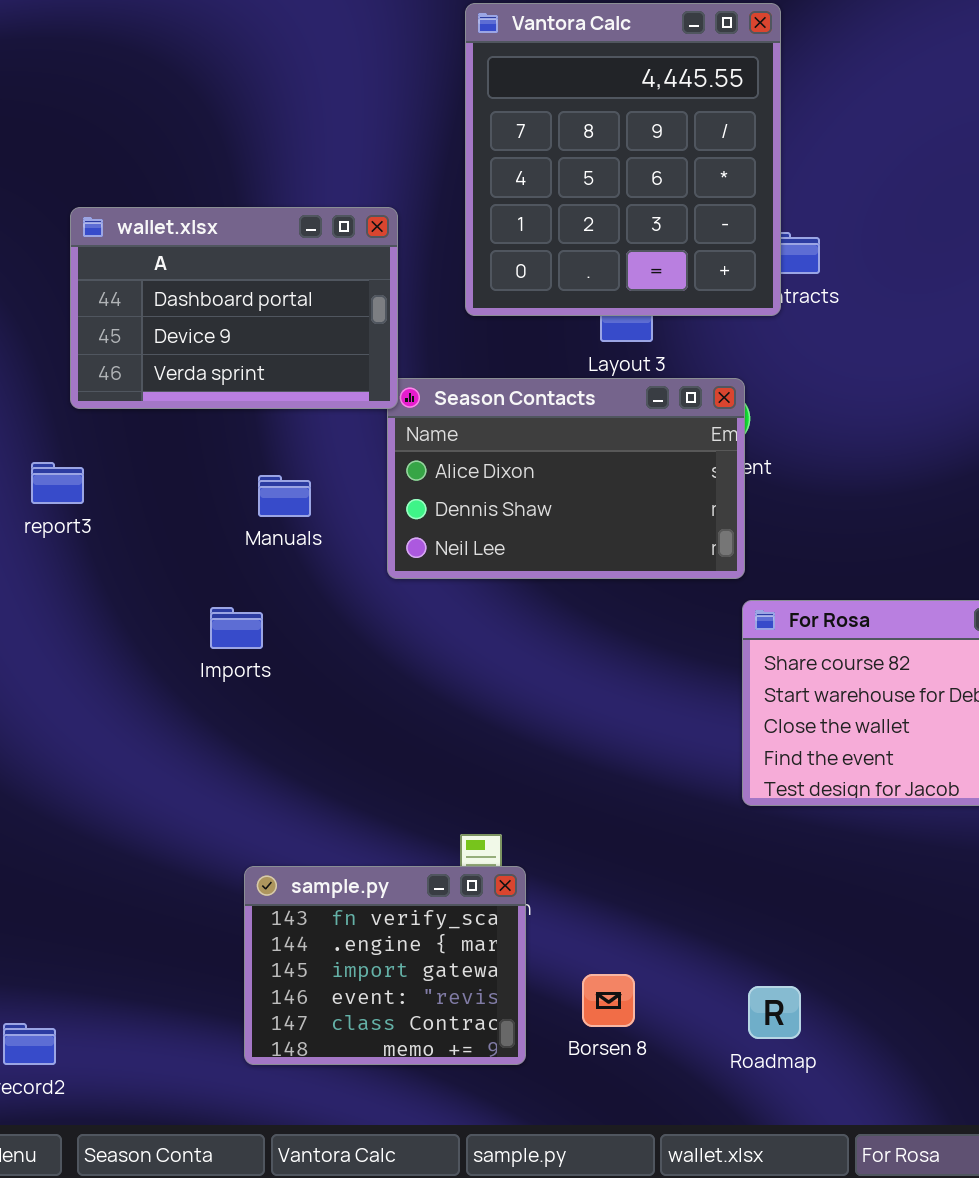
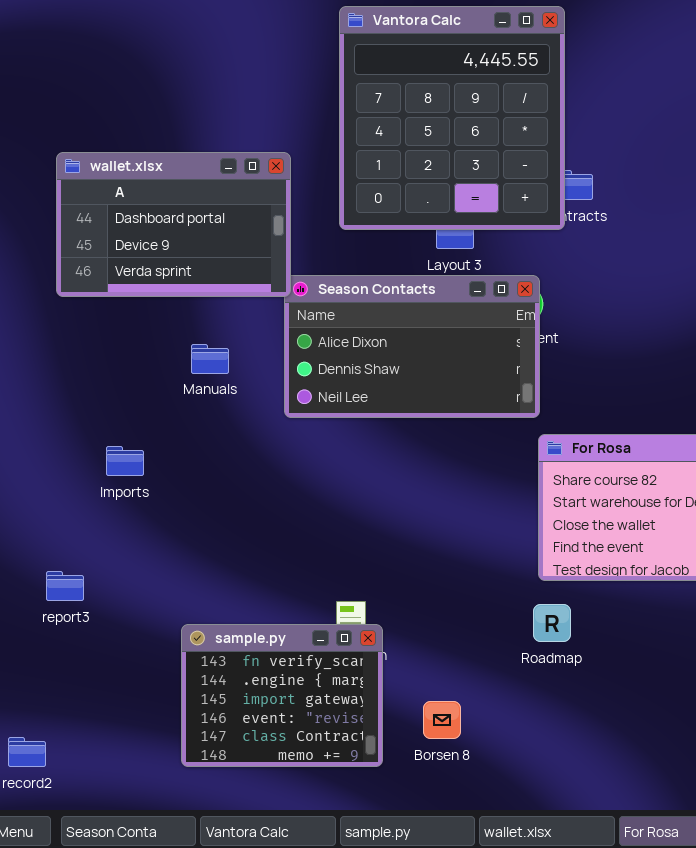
report3: [31,462,84,504] -> [46,571,84,601], moved
Imports: [210,607,263,649] -> [106,446,144,476], moved
Roadmap: [748,986,801,1039] -> [533,604,571,642], moved

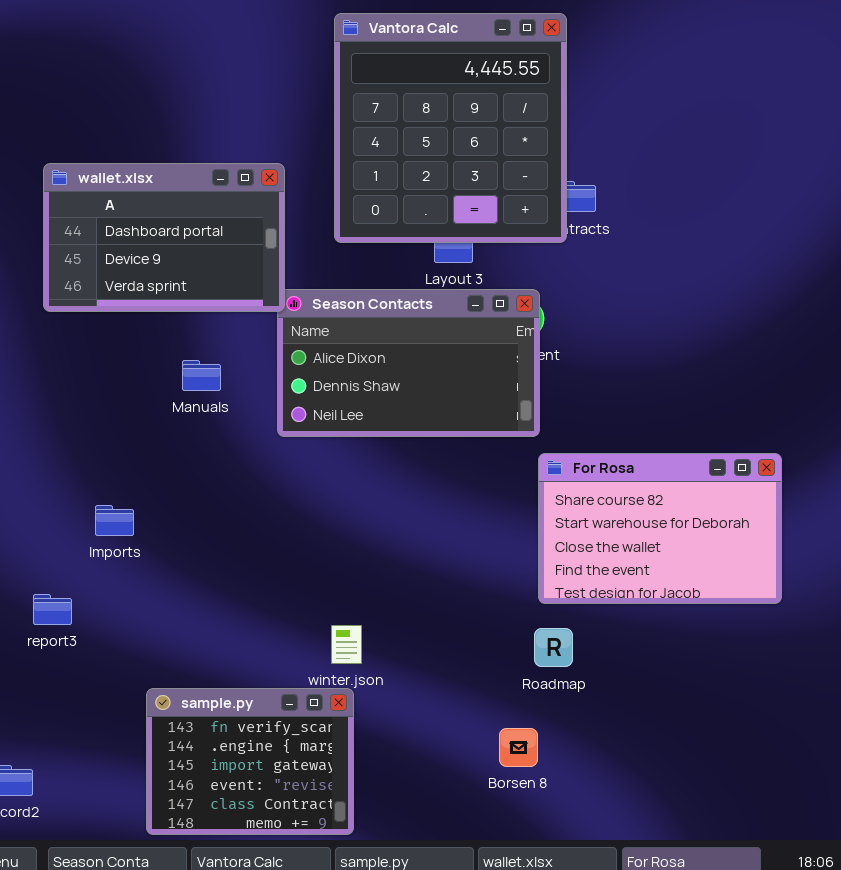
Imports: [106,446,144,476] -> [95,505,134,536], moved
sample.py: [181,624,383,767] -> [146,688,354,835], moved
Borsen 8: [423,701,461,739] -> [499,728,538,767], moved

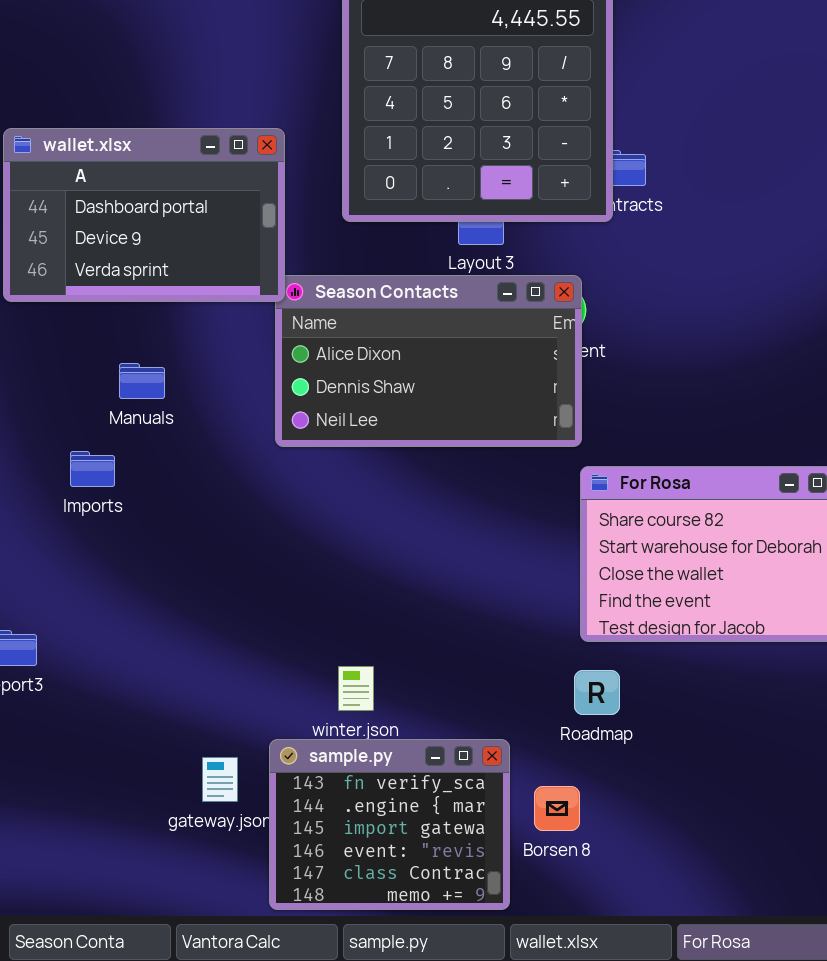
Manuals: [182,360,221,391] -> [119,363,165,399], moved
Imports: [95,505,134,536] -> [70,451,115,487], moved
sample.py: [146,688,354,835] -> [269,739,510,910], moved

